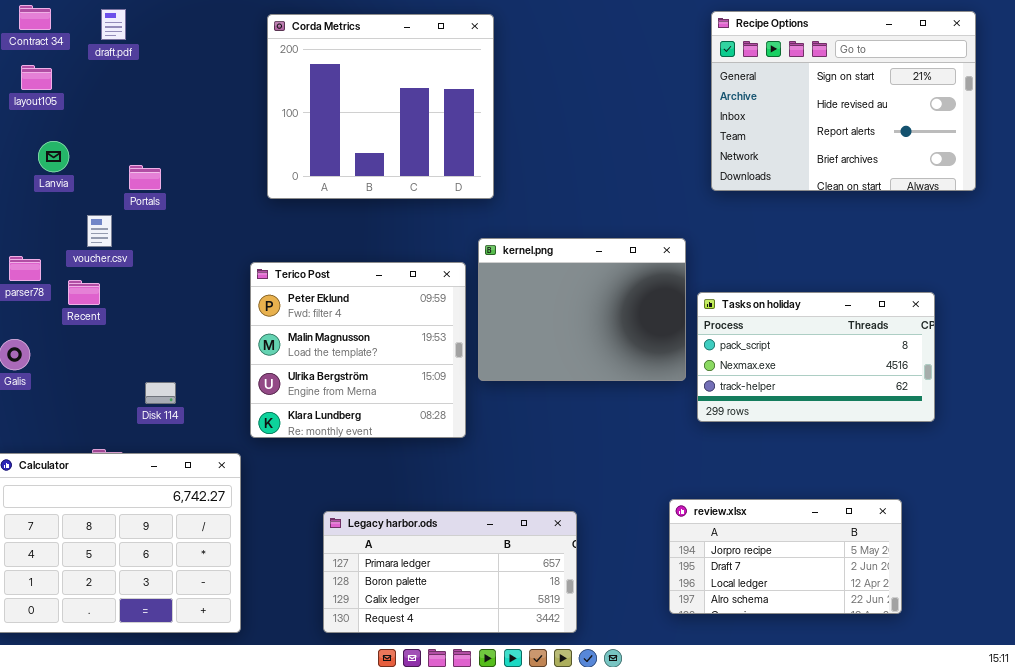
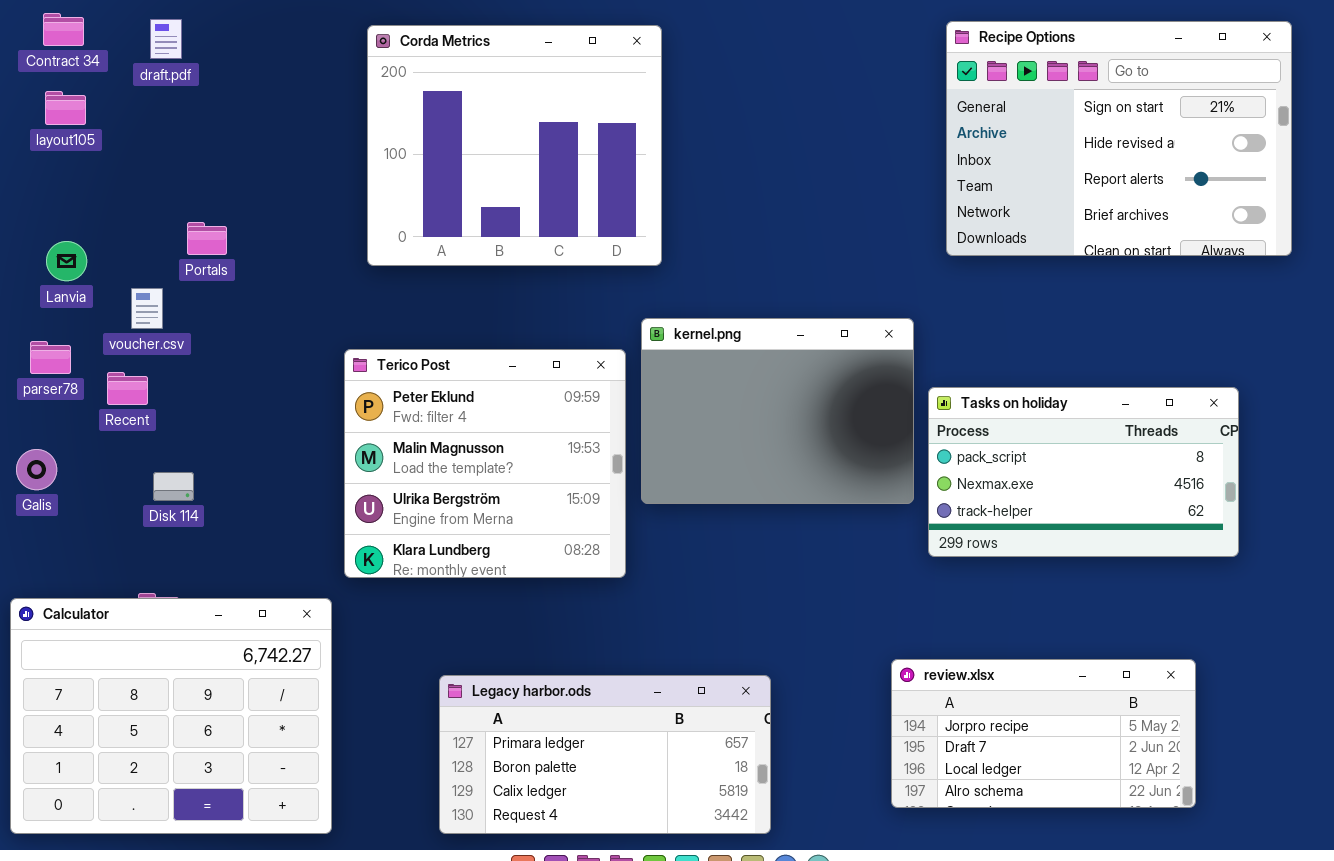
Lanvia: [38,141,69,172] -> [46,241,87,281], moved
Disk 114: [145,382,176,404] -> [153,472,194,501], moved

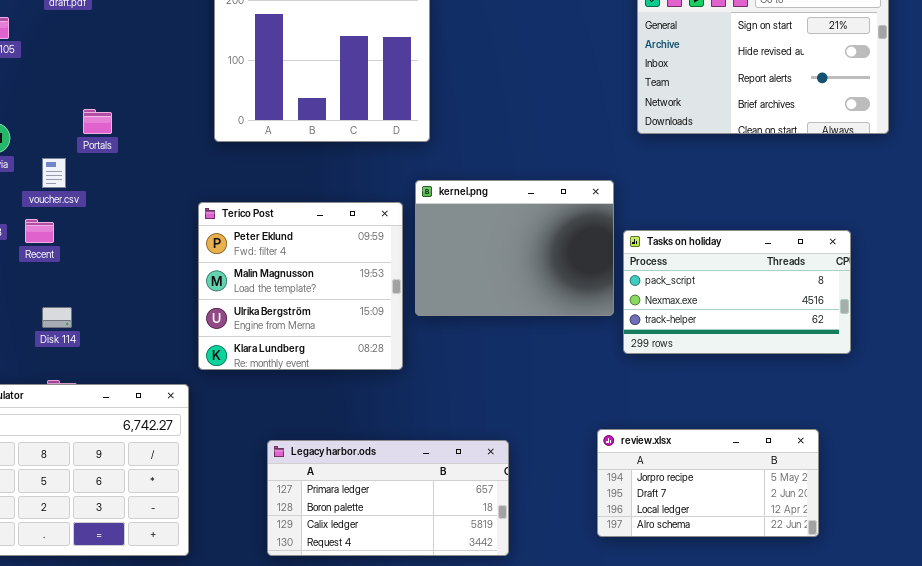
Disk 114: [153,472,194,501] -> [42,307,72,328], moved

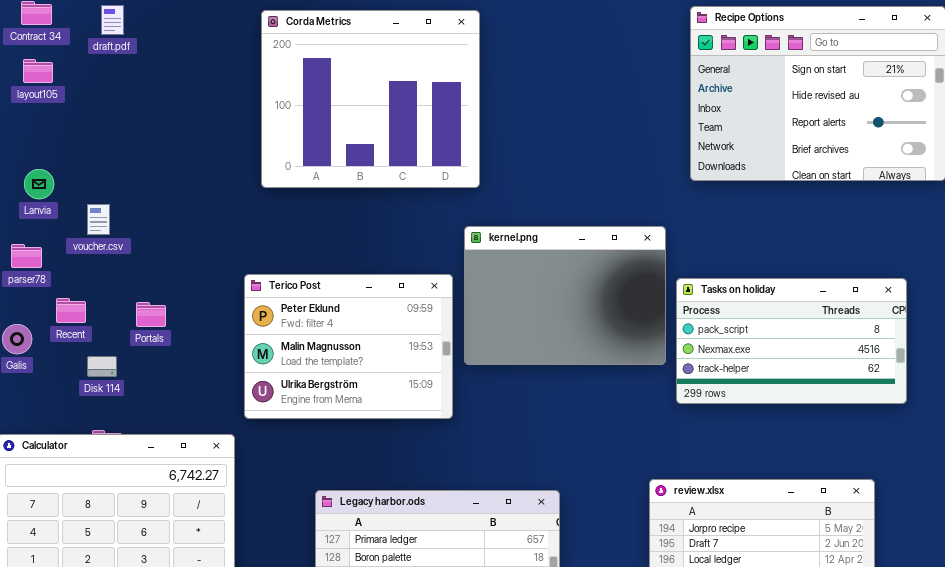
Portals: [83,109,112,134] -> [136,302,166,327], moved
Terico Post: [198,202,403,370] -> [244,274,453,419], resized
Recent: [25,219,54,243] -> [56,298,86,323], moved

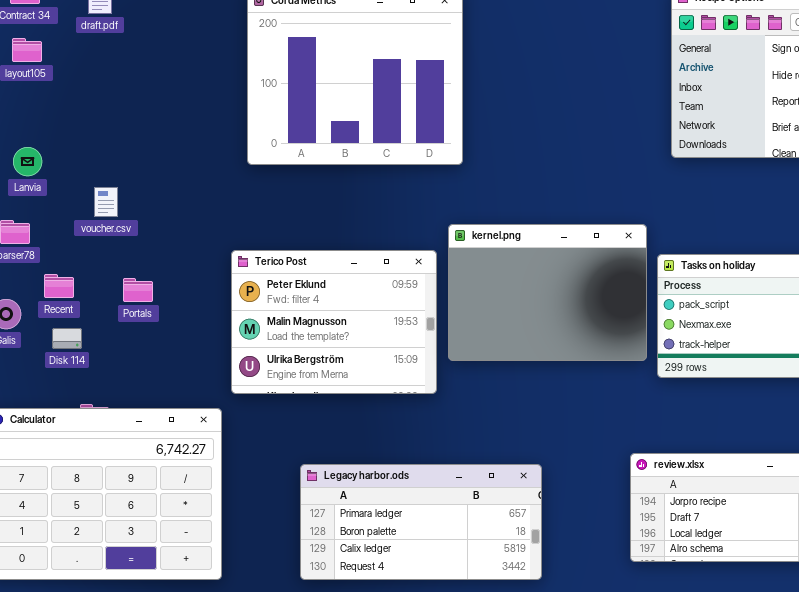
voucher.csv: [87,204,110,235] -> [94,187,118,217], moved
kernel.png: [464,226,666,365] -> [448,224,647,361], moved
Disk 114: [87,356,117,377] -> [52,328,82,349], moved

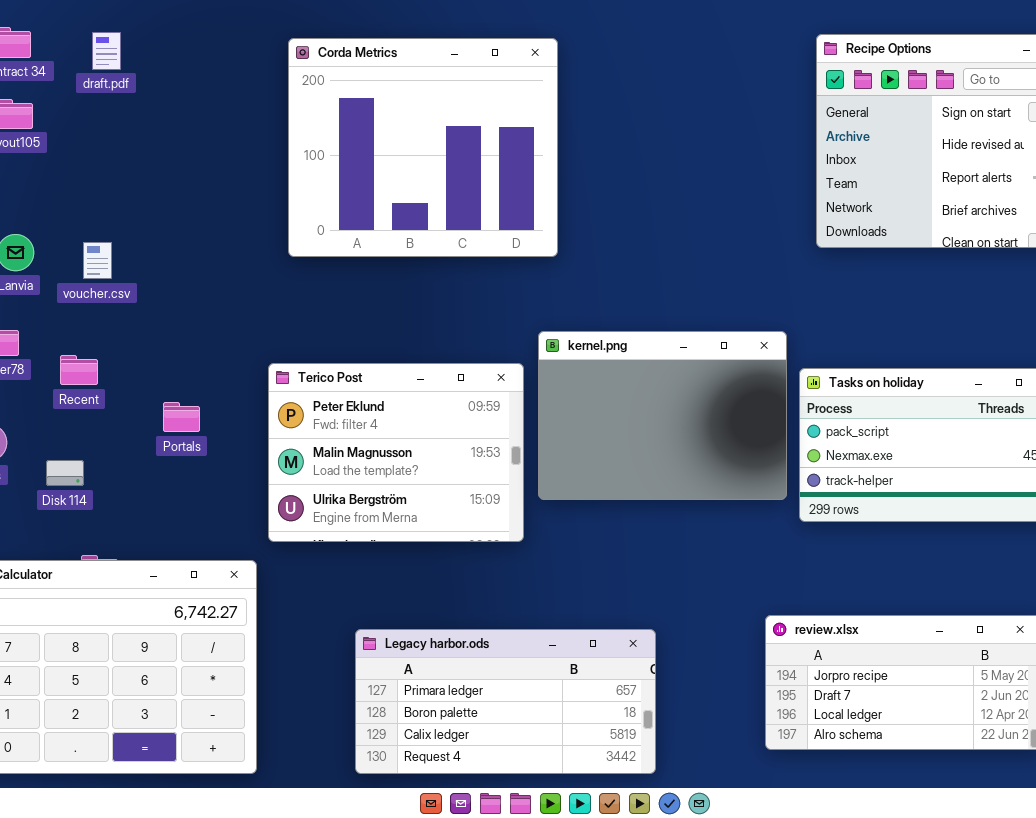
voucher.csv: [94,187,118,217] -> [83,242,112,279], moved
Recent: [44,274,74,298] -> [60,355,98,385], moved
Portals: [123,278,153,302] -> [163,402,200,432], moved

